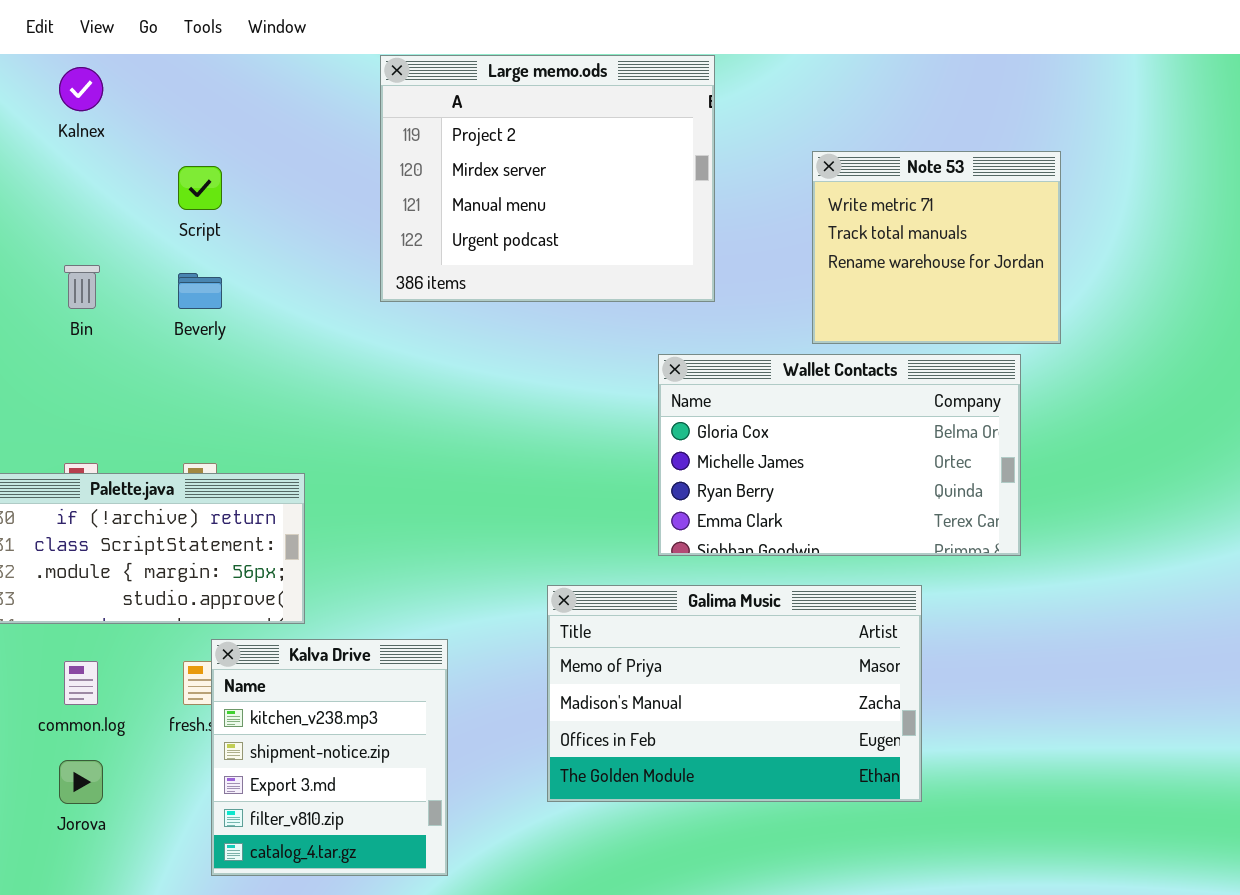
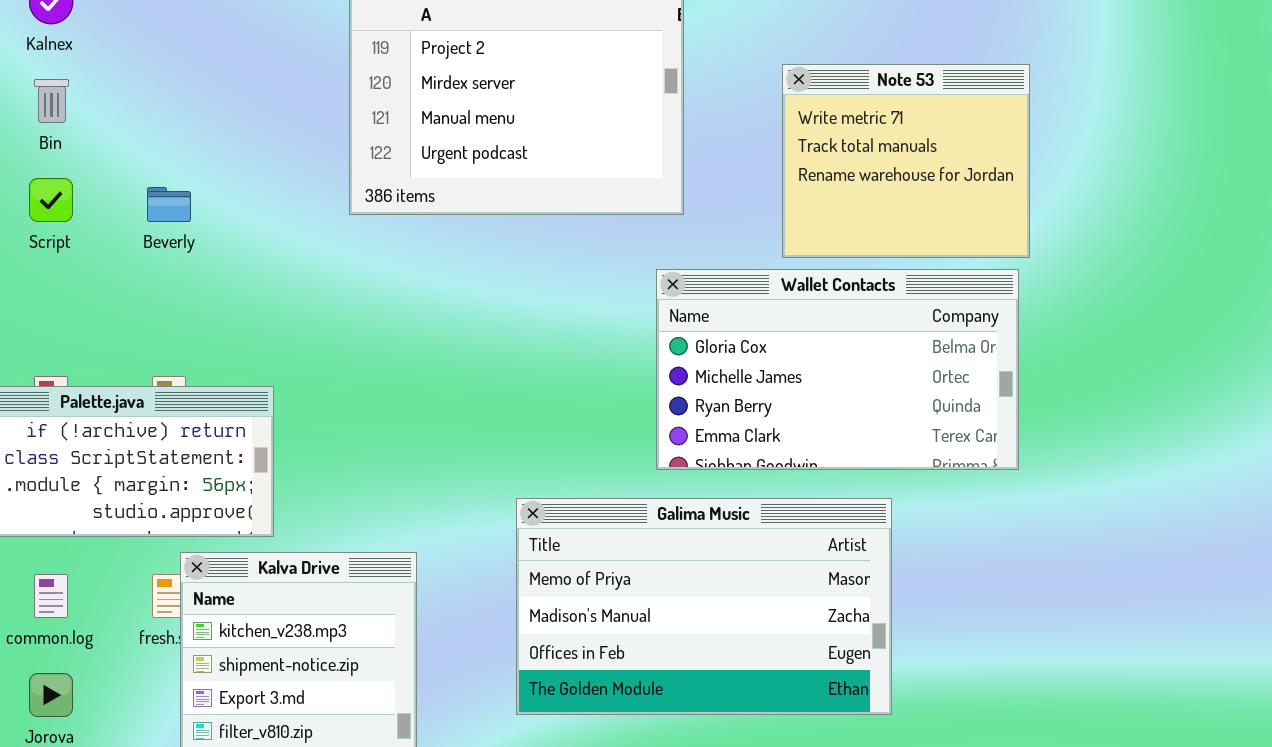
Script: [178,166,222,210] -> [29,178,73,222], moved
Bin: [64,265,100,309] -> [34,79,69,123], moved
Wallet Contacts: [658,354,1021,556] -> [656,269,1019,470], moved

